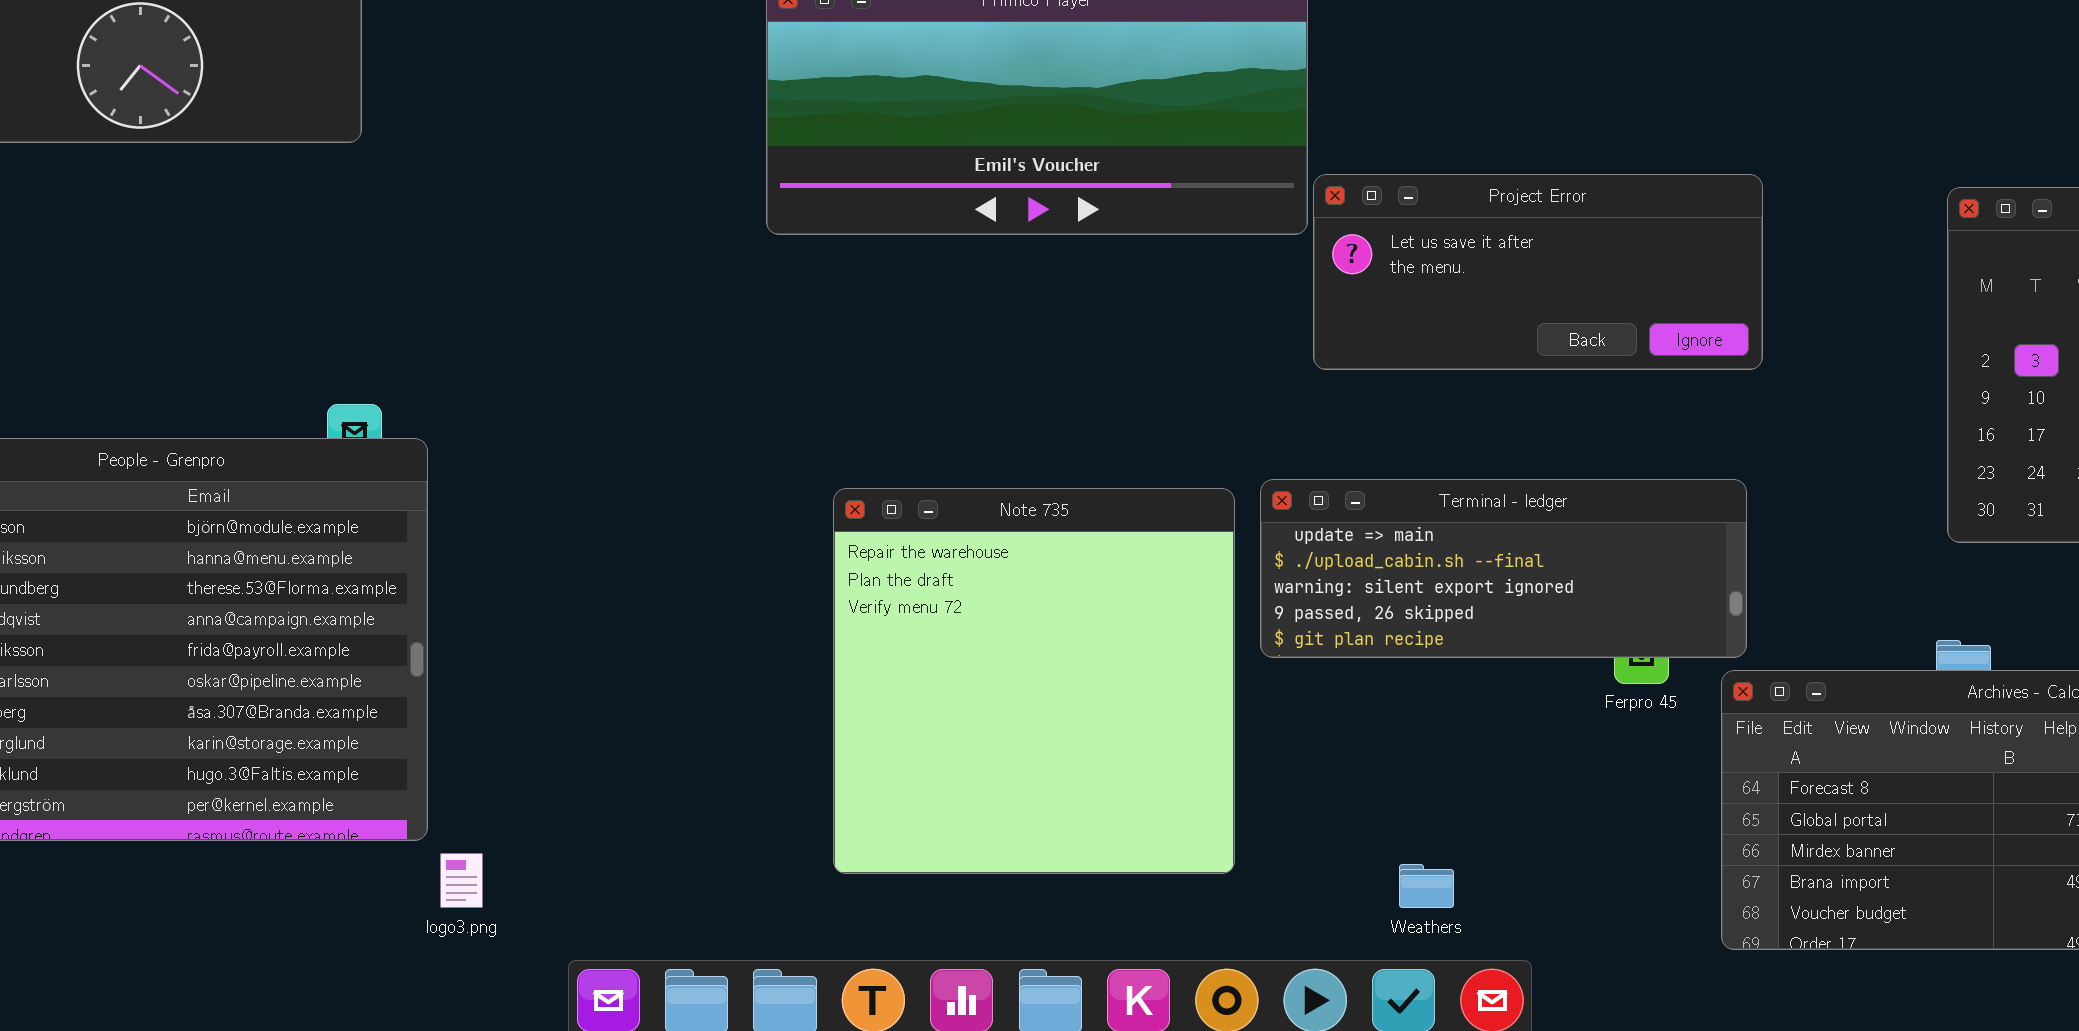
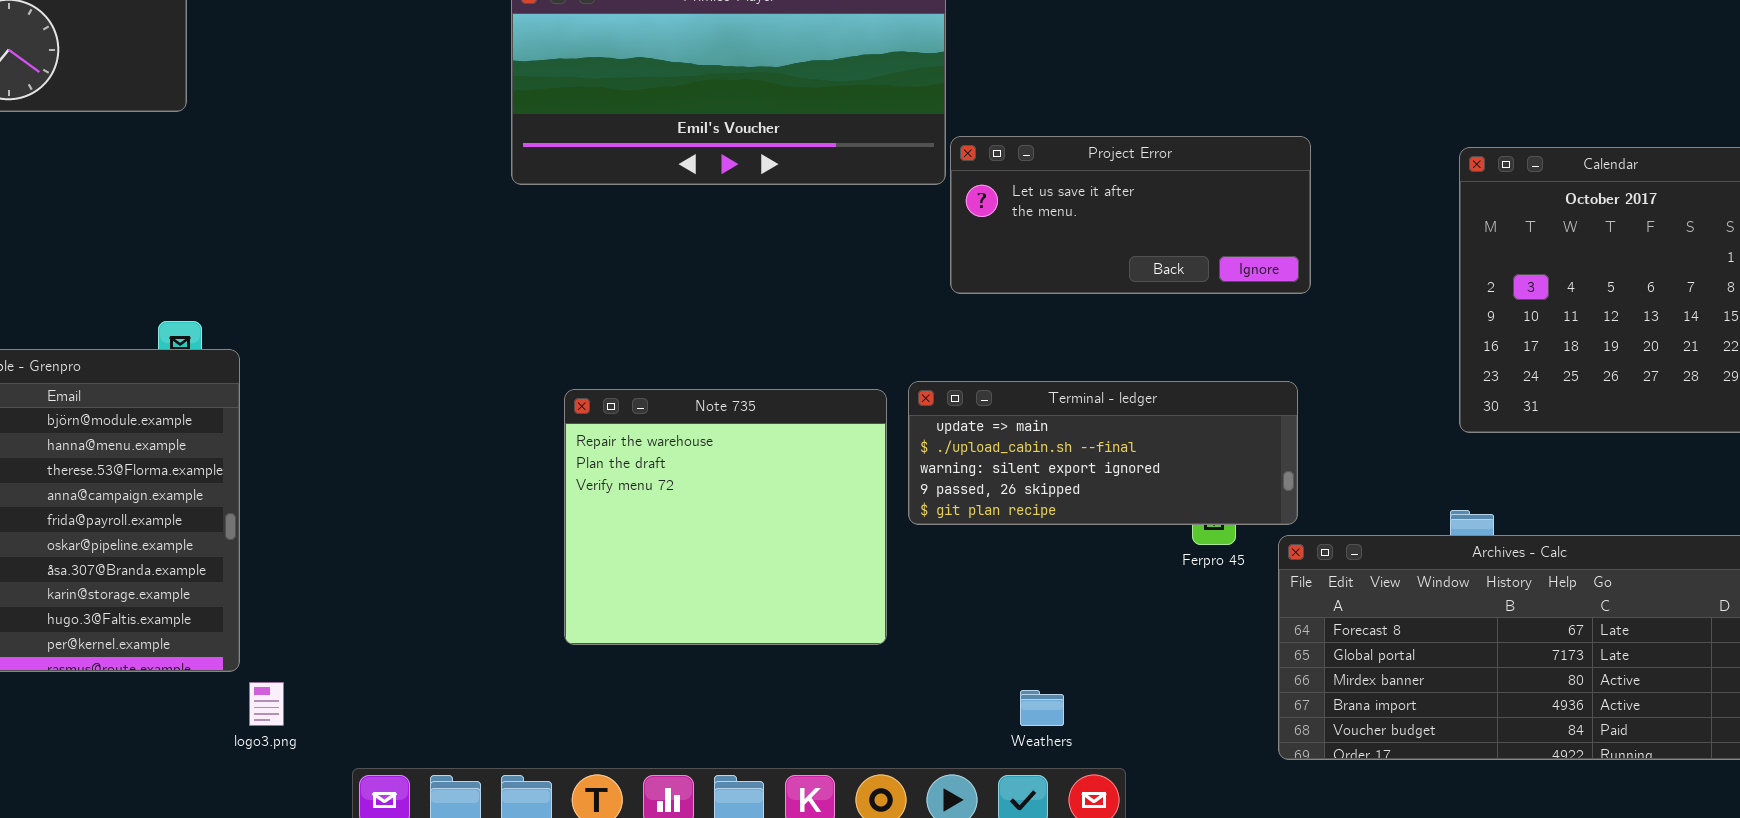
Note 735: [833,488,1235,874] -> [564,389,887,645], resized

